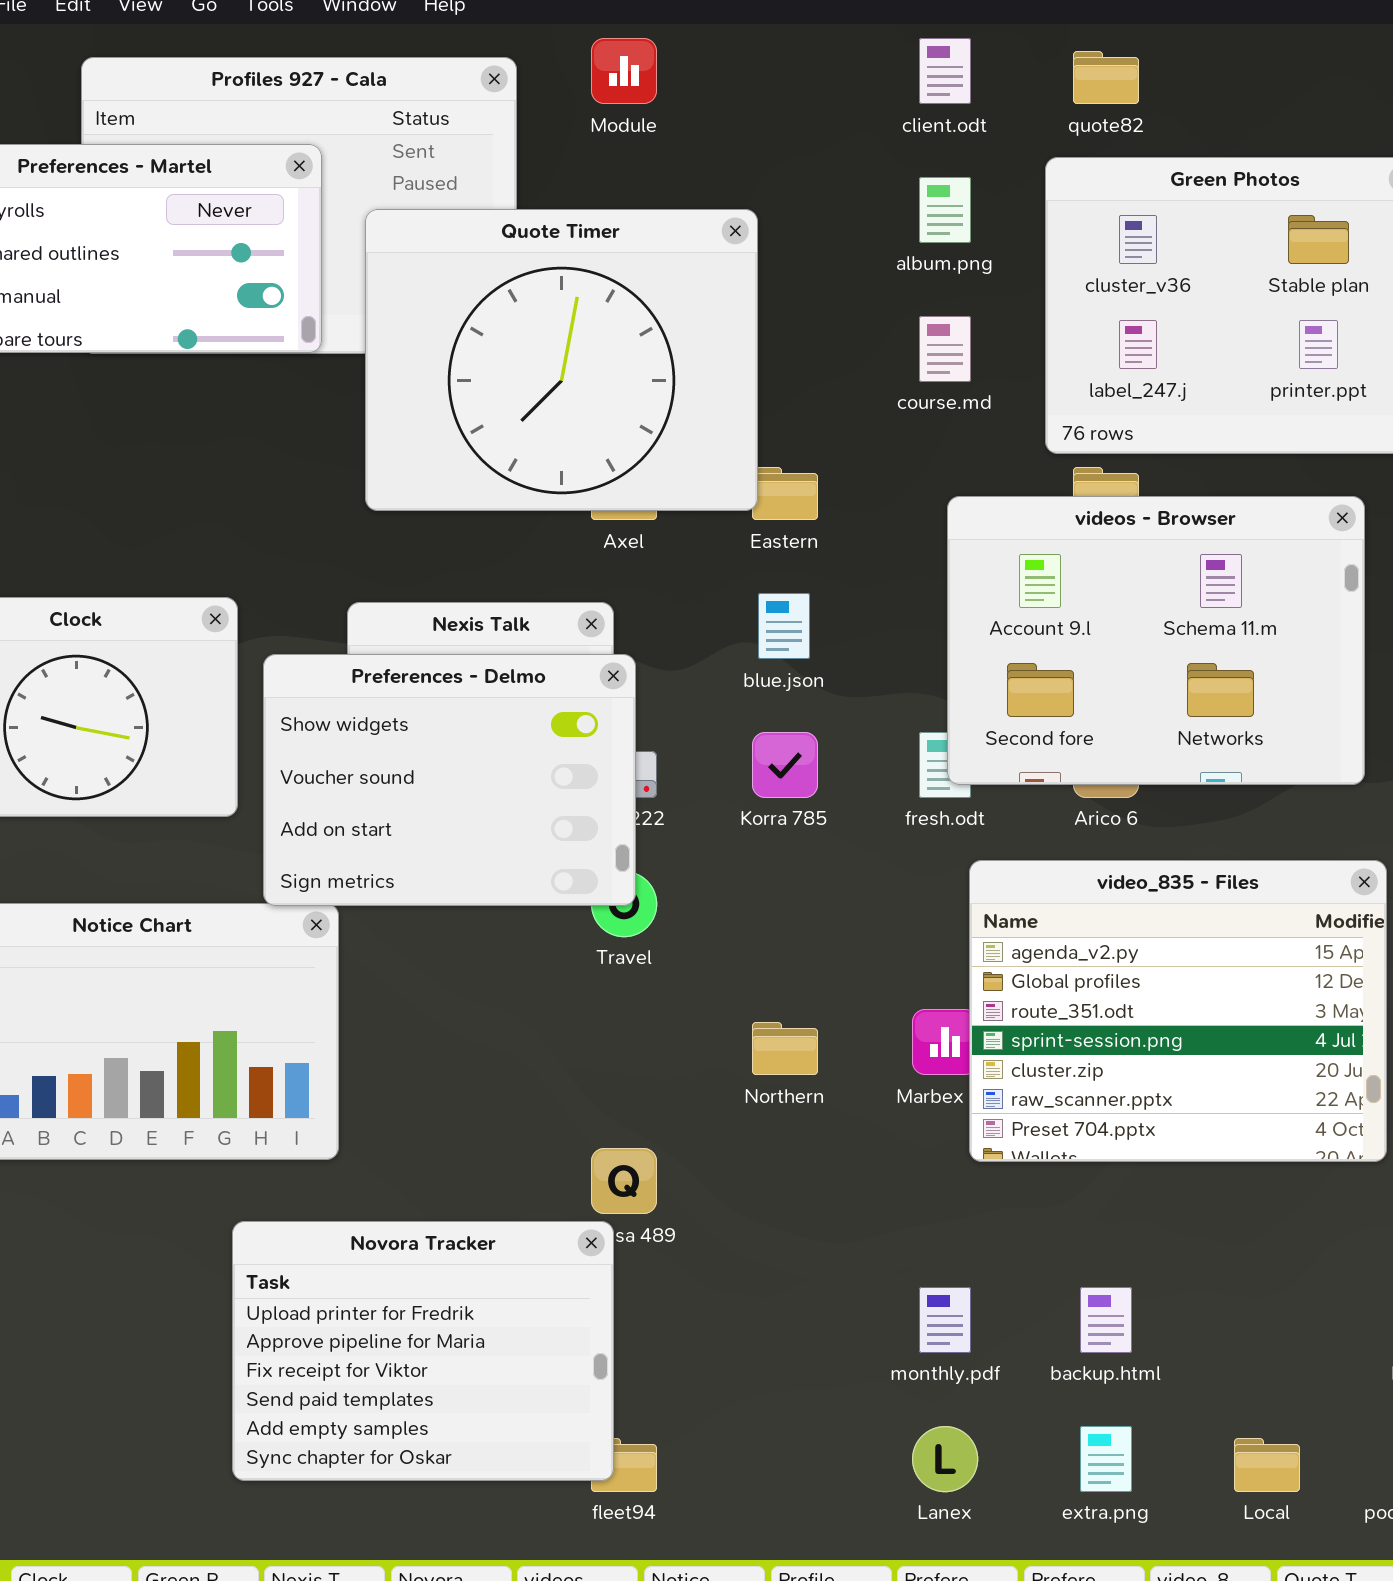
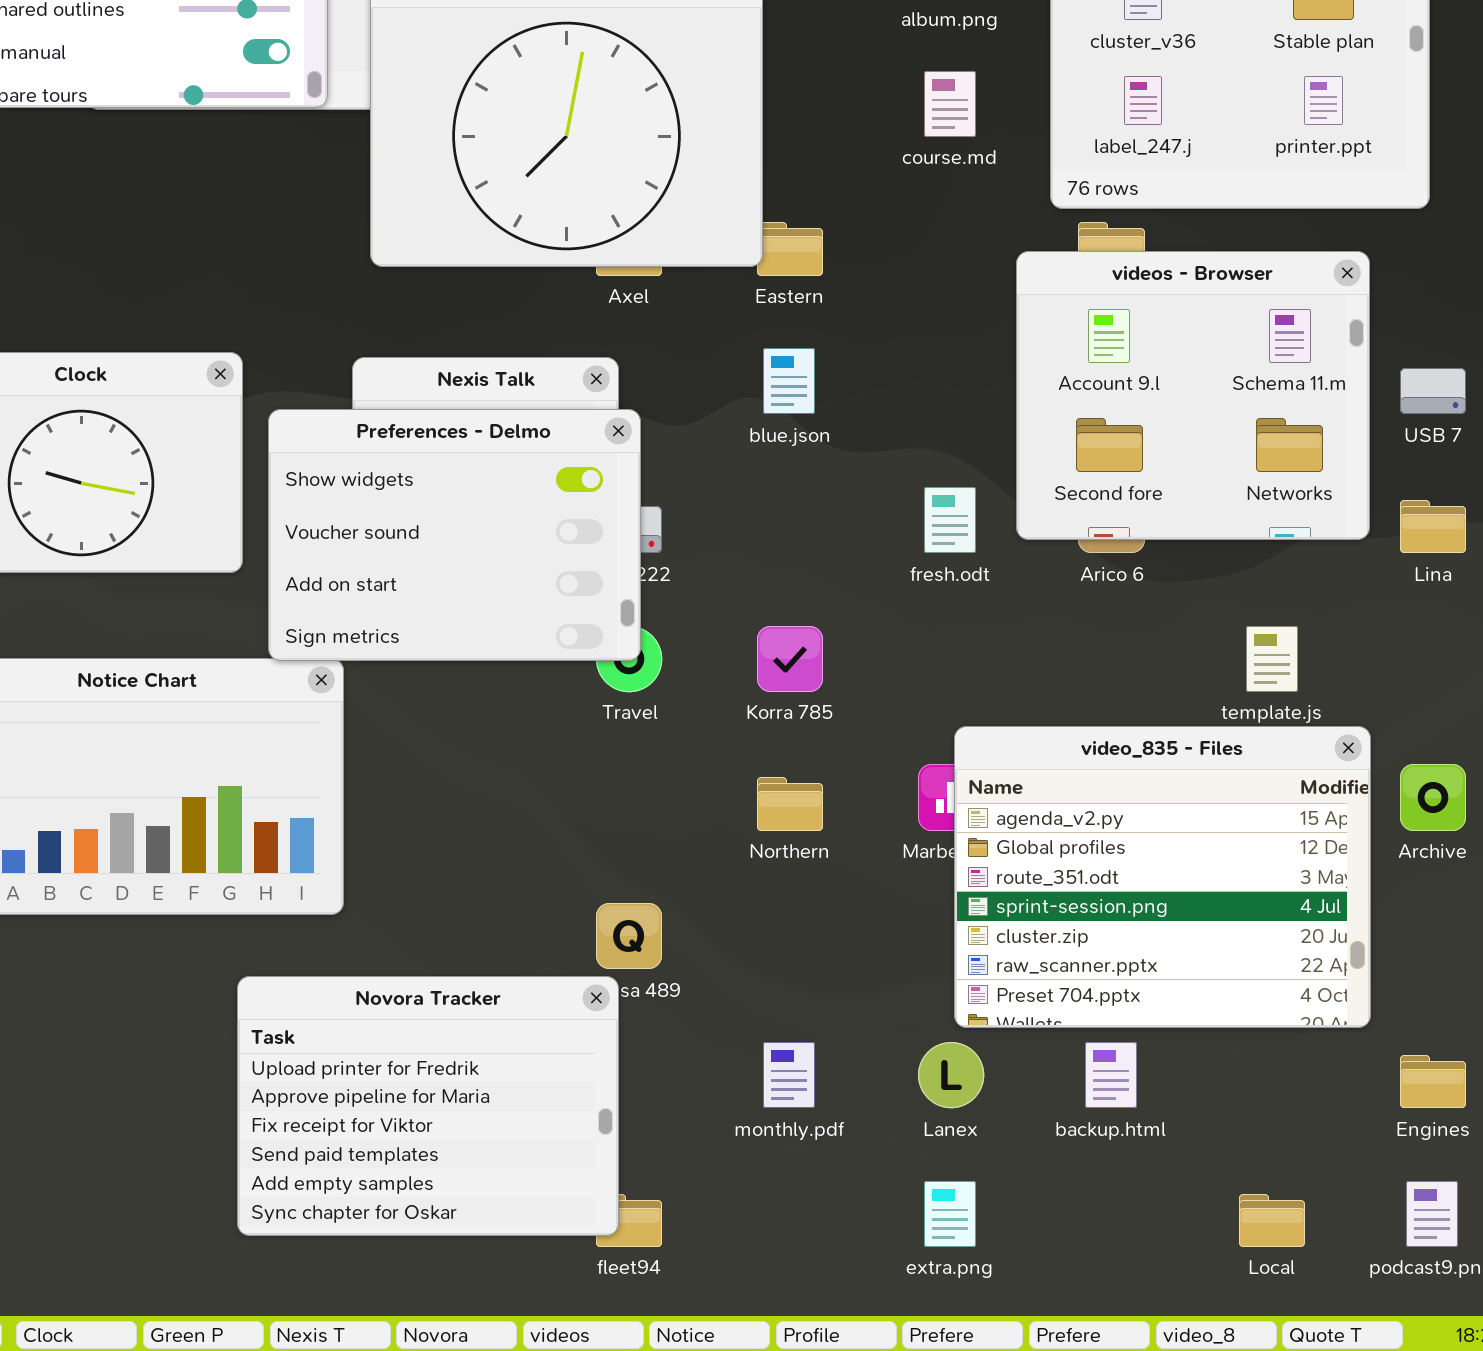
videos - Browser: [947,496,1365,785] -> [1016,251,1370,540], resized
Korra 785: [752,732,818,798] -> [757,626,823,692], moved
video_835 - Files: [969,860,1387,1162] -> [954,726,1371,1028], moved
monthly.pdf: [919,1287,971,1353] -> [763,1042,815,1108], moved
Lanex: [912,1426,978,1492] -> [918,1042,984,1108], moved
extra.png: [1080,1426,1132,1492] -> [924,1181,976,1247], moved

